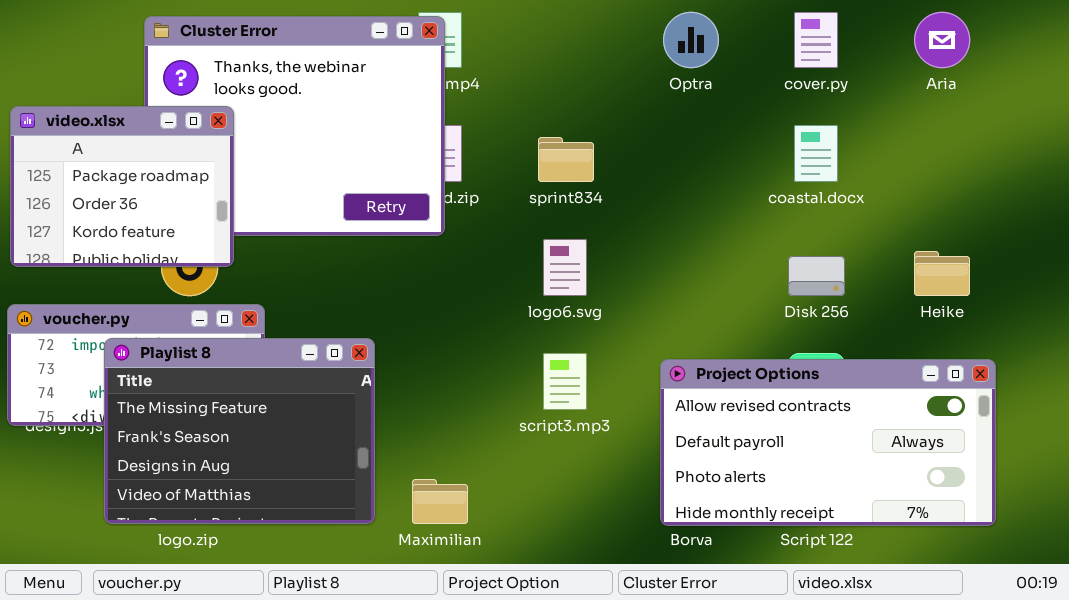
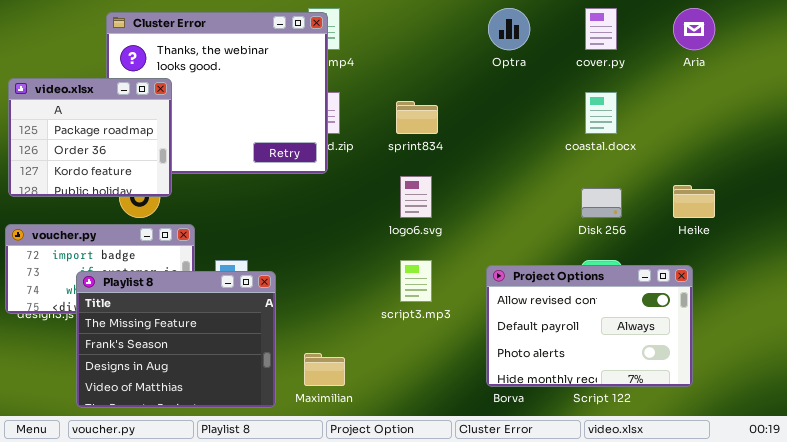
Playlist 8: [104,338,375,524] -> [76,271,276,408], moved
Project Options: [660,359,996,526] -> [486,265,693,387], resized

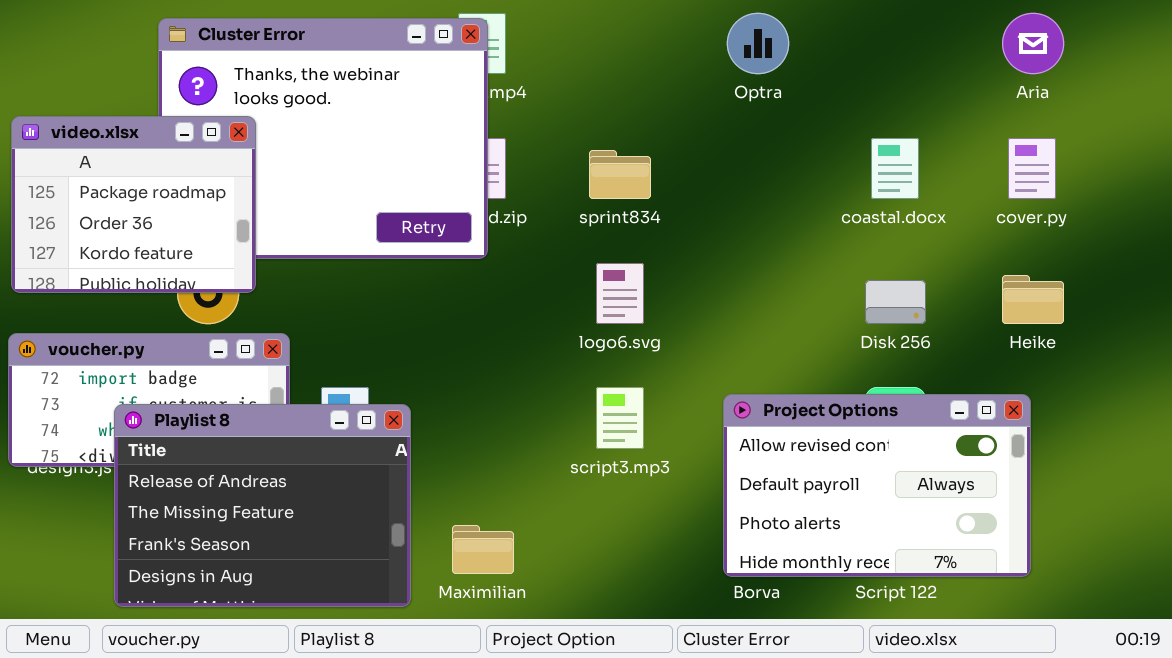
cover.py: [585,8,617,50] -> [1008,138,1056,199], moved
Playlist 8: [76,271,276,408] -> [114,404,411,607], scrolled up 1 row

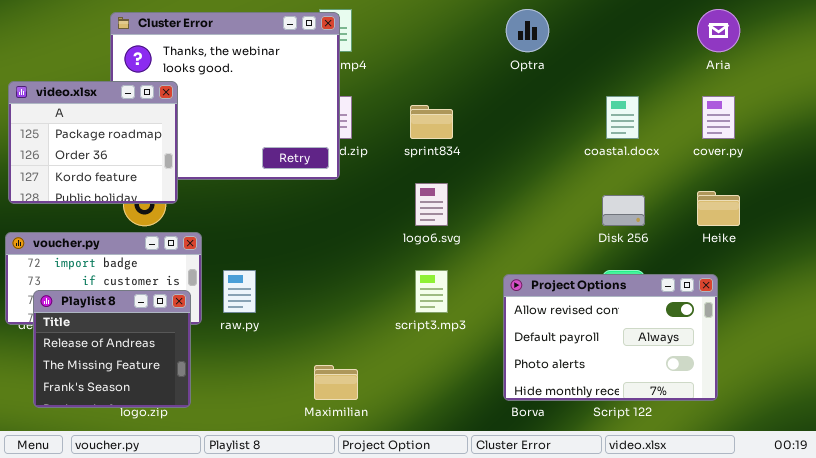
Playlist 8: [114,404,411,607] -> [33,290,191,408], moved, resized

